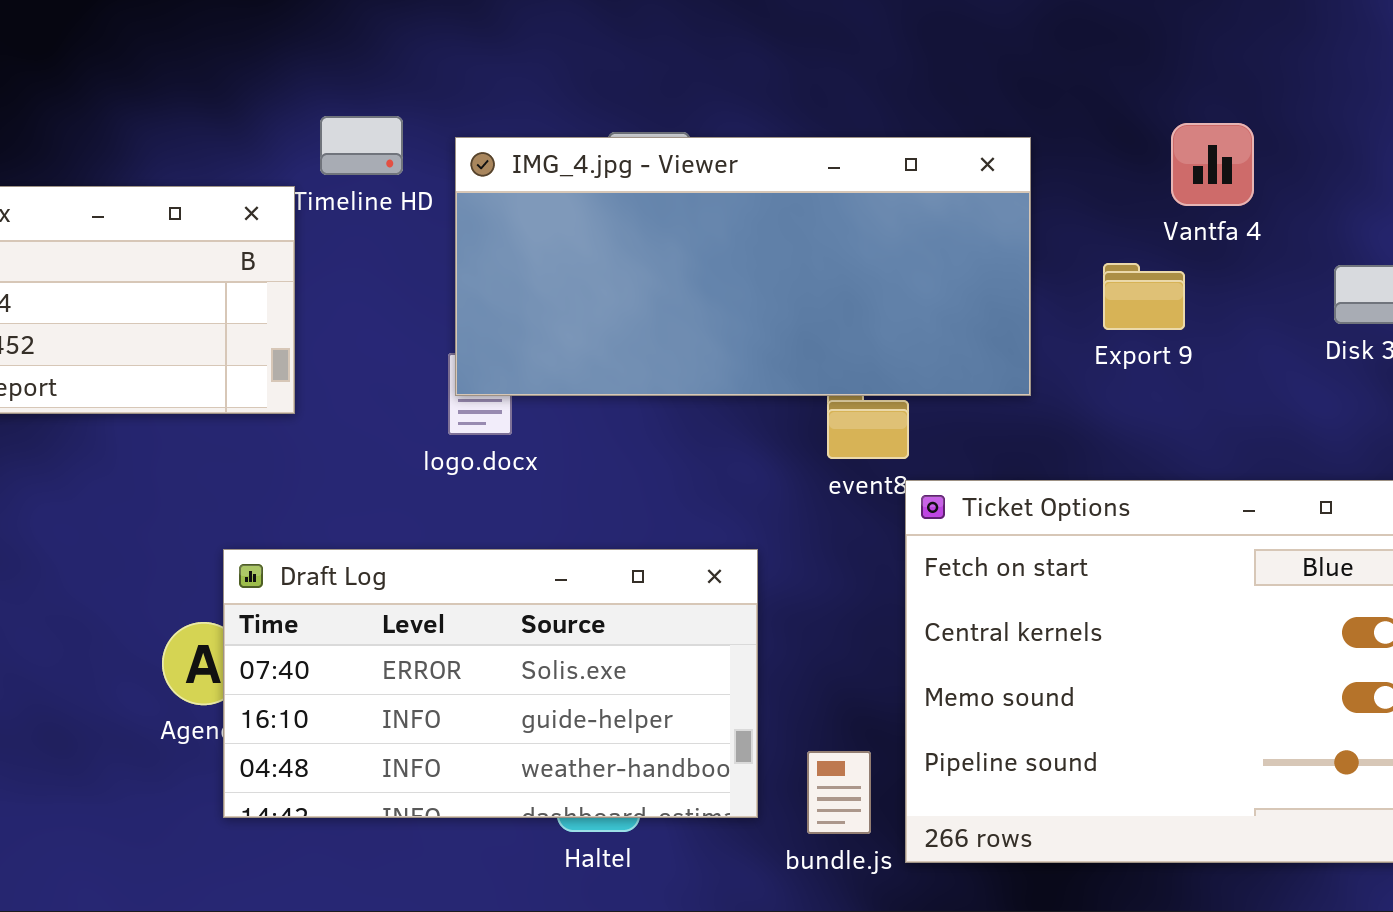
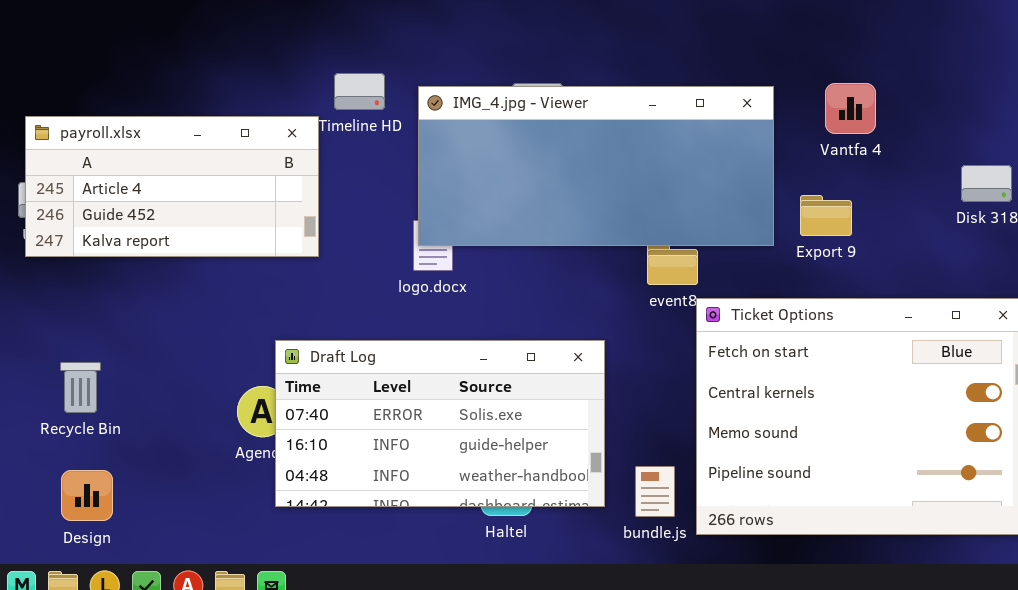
Vantfa 4: [1171,123,1254,206] -> [825,83,876,134], moved
Export 9: [1103,263,1185,330] -> [800,195,852,236], moved

